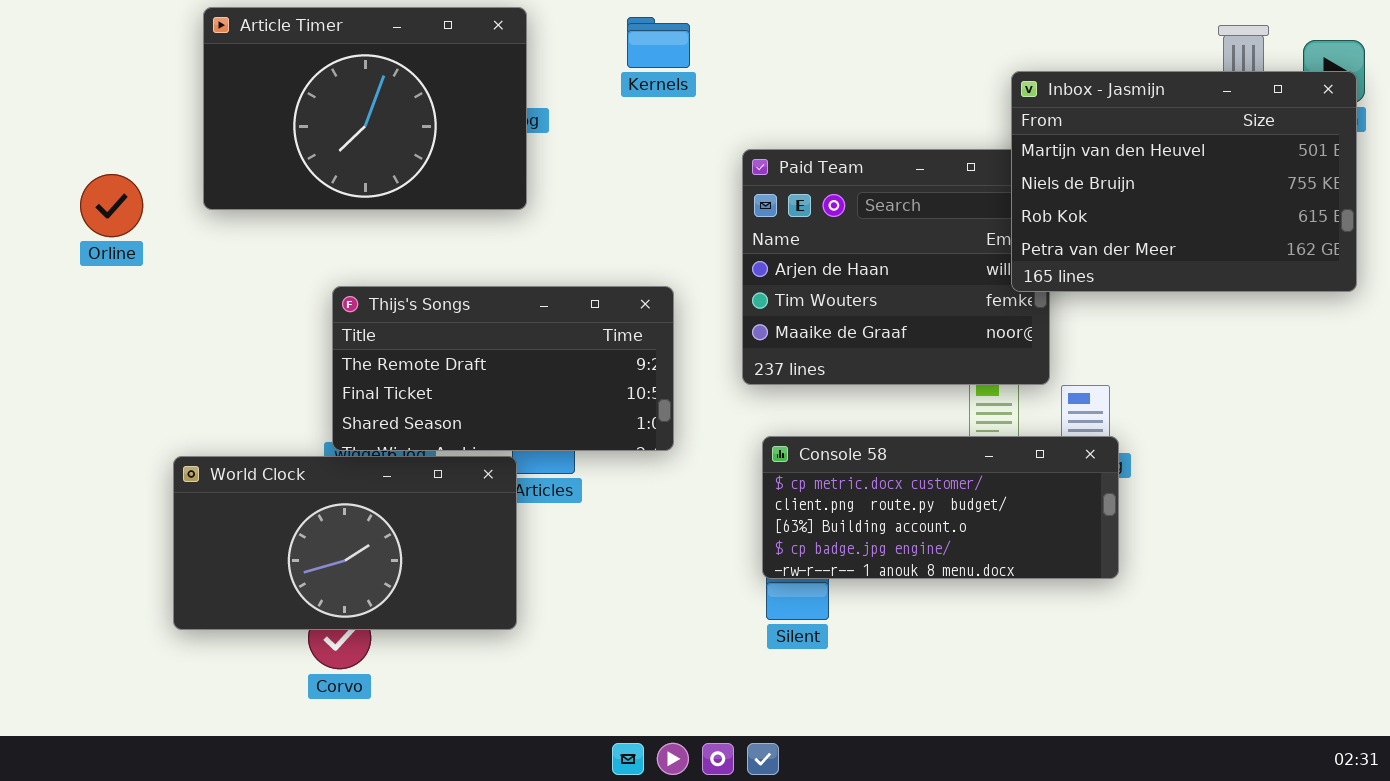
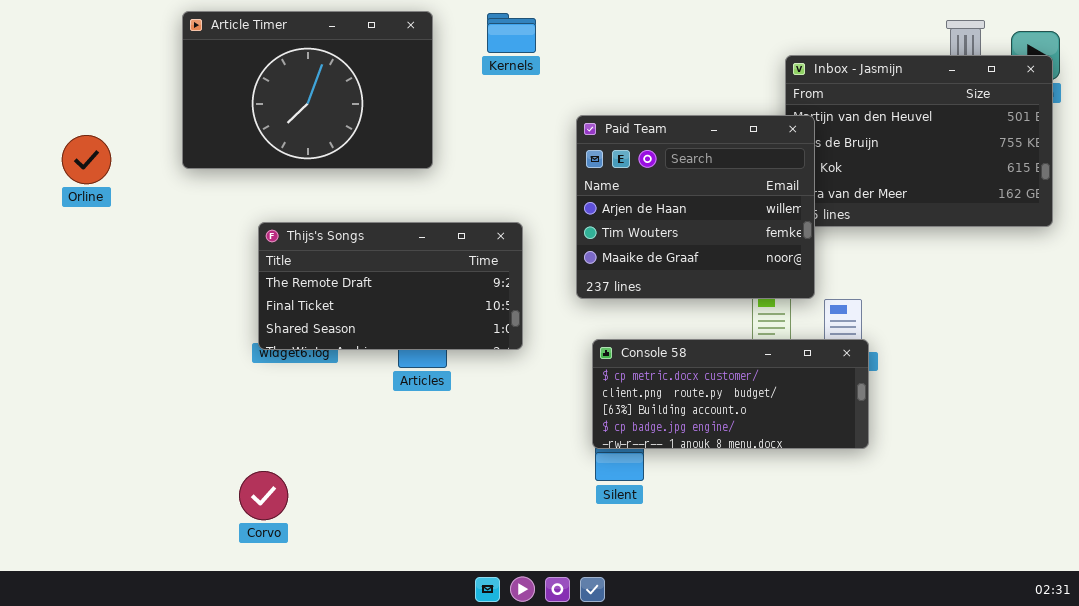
Article Timer: [203,7,527,210] -> [182,11,433,169], moved
Paid Team: [742,149,1050,385] -> [576,115,815,299], raised
World Clock: [173,456,517,630] -> none, closed

